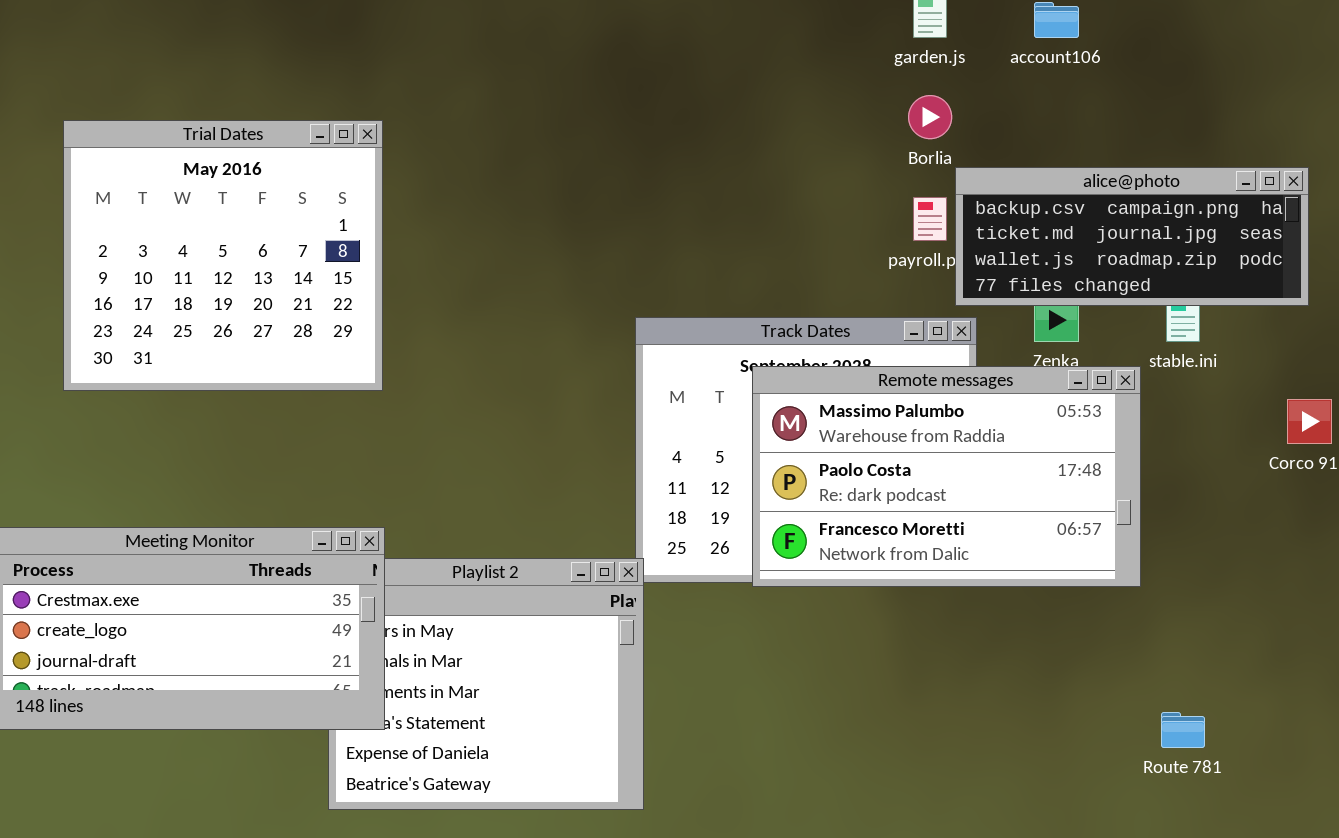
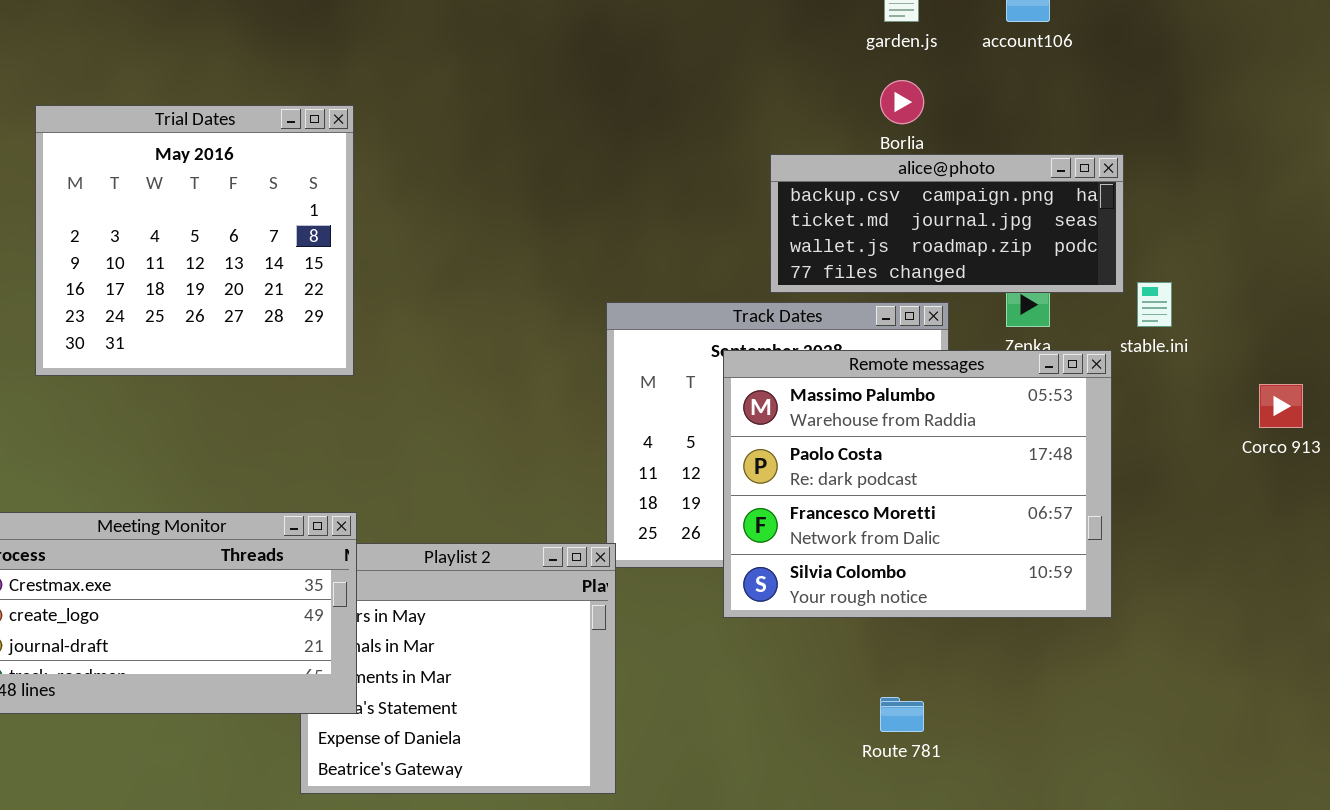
alice@photo: [955,167,1309,306] -> [770,154,1124,293], moved
Remote messages: [752,366,1141,587] -> [723,350,1112,618], resized
Route 781: [1161,712,1205,748] -> [880,697,924,732], moved

